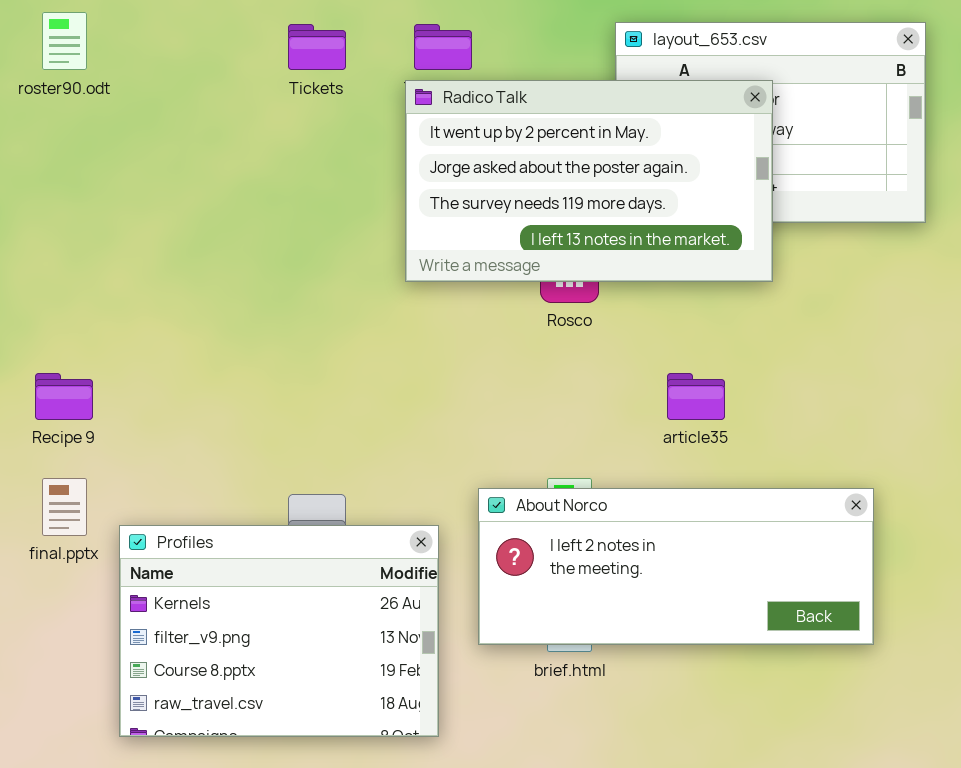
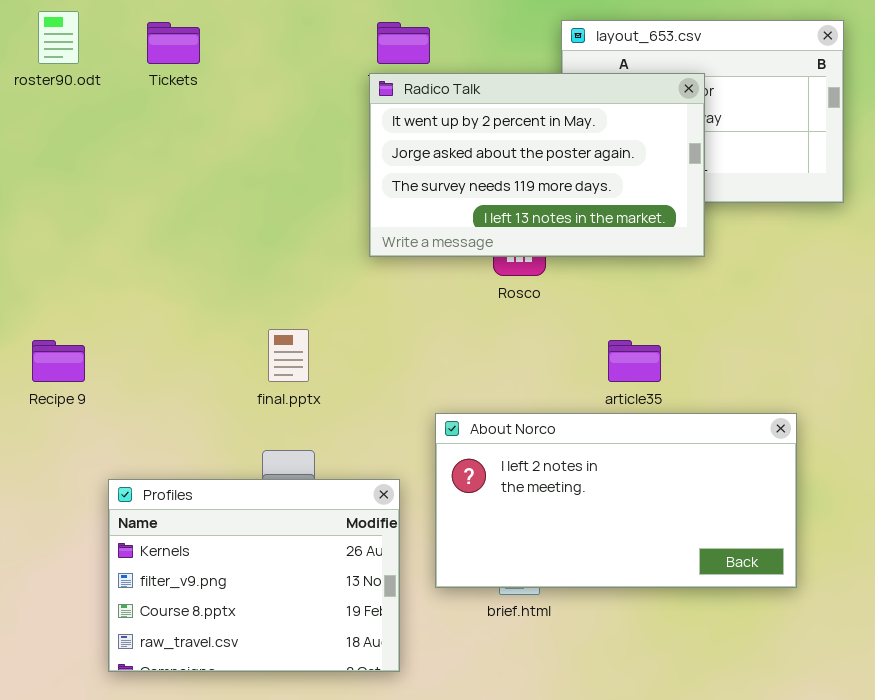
Tickets: [288,24,346,70] -> [147,22,200,64], moved
final.pptx: [42,478,87,536] -> [268,329,309,382], moved
About Norco: [478,488,874,645] -> [435,413,797,588], resized

